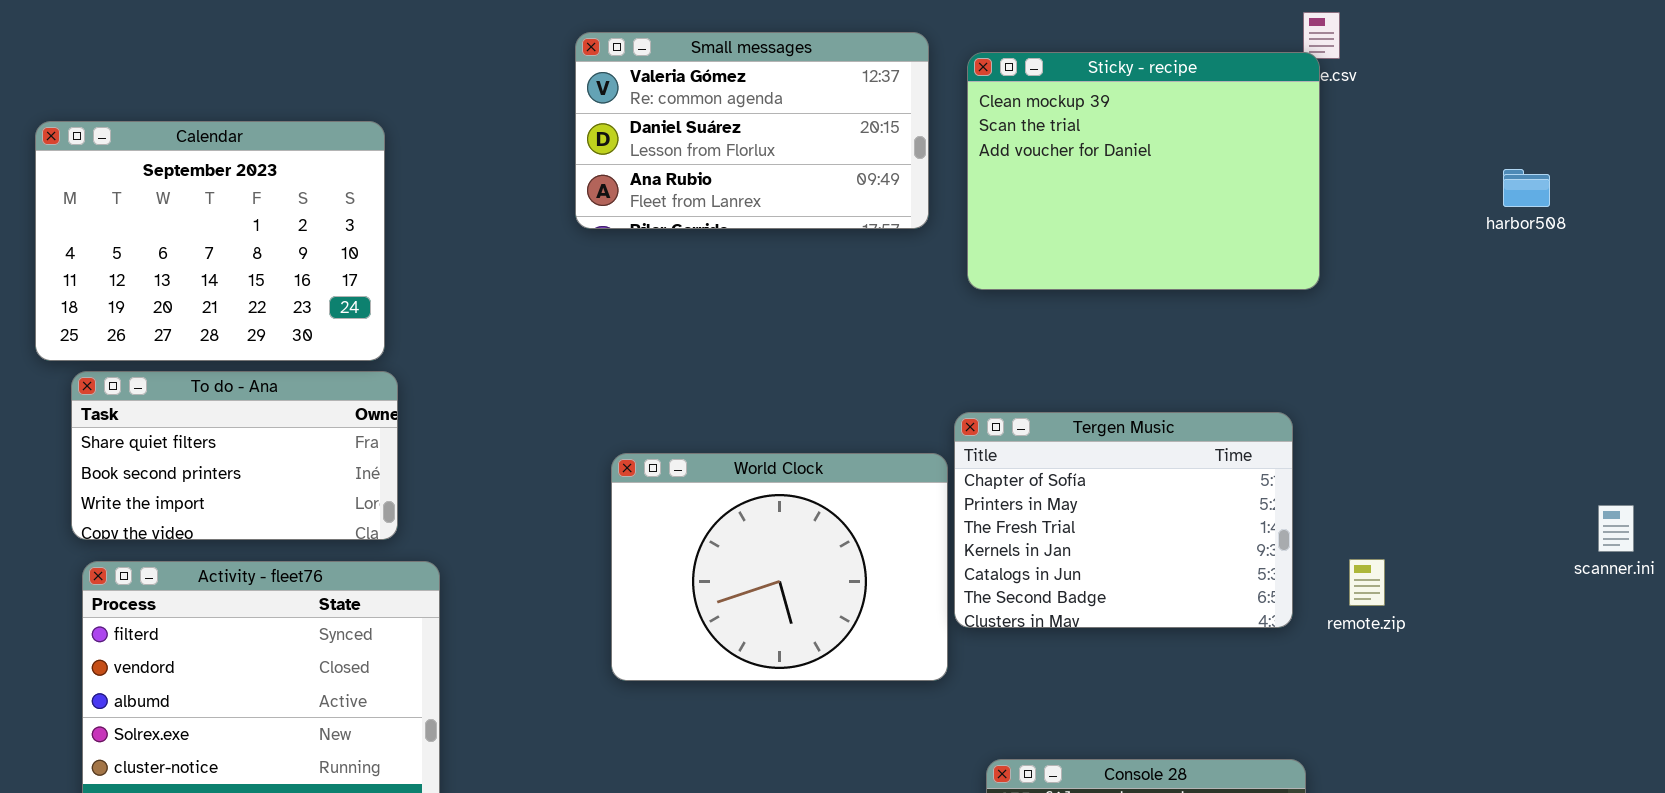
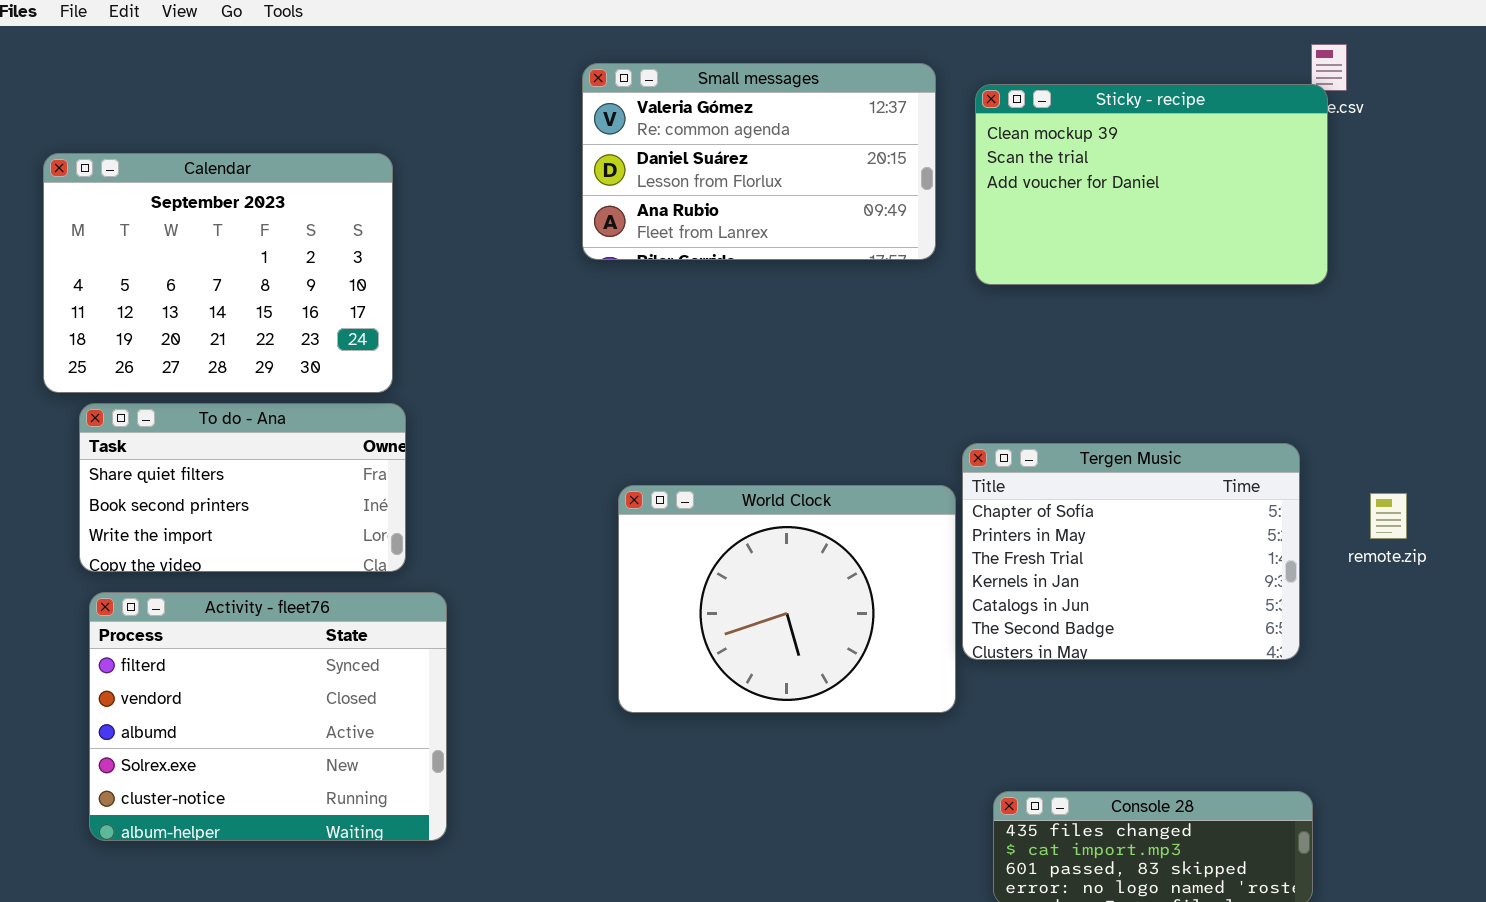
Sticky - recipe: [967,52,1320,290] -> [975,84,1328,285], resized
remote.zip: [1349,559,1385,606] -> [1370,493,1407,539], moved

